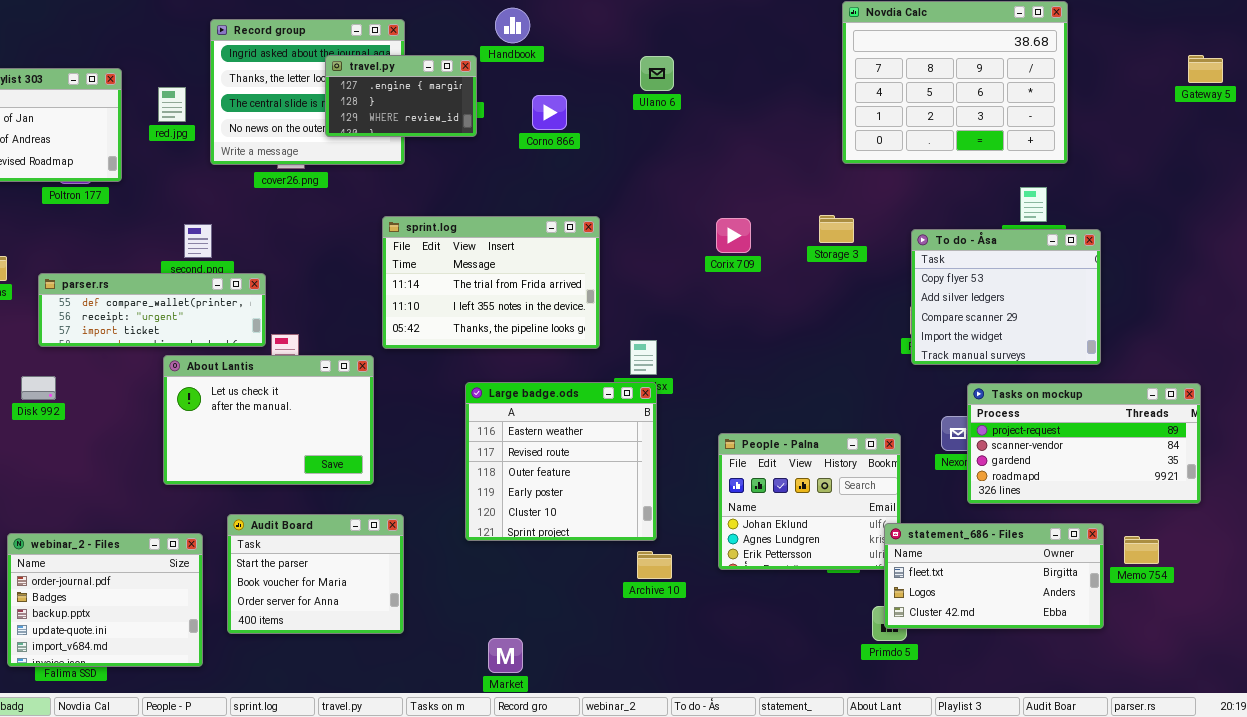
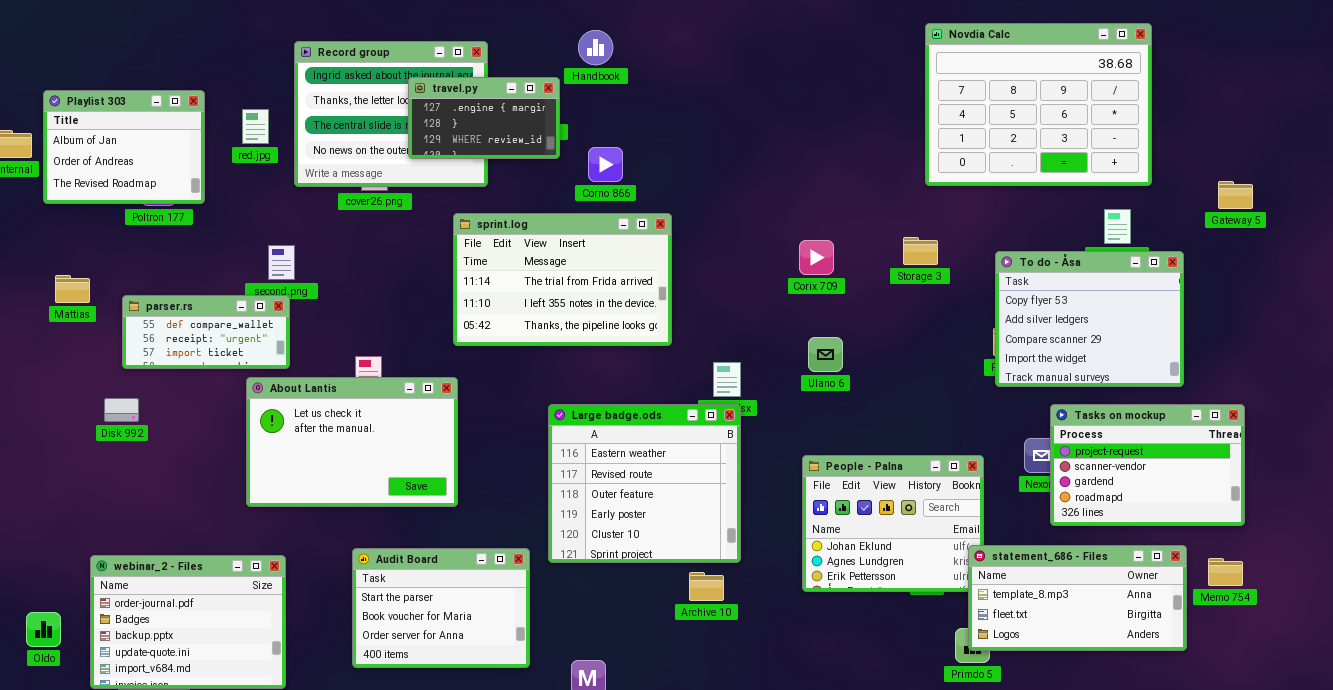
Gateway 5: [1188,55,1223,83] -> [1218,181,1253,209], moved
Ulano 6: [640,56,674,91] -> [808,337,843,372], moved
Corno 866: [532,95,567,130] -> [588,147,623,182], moved
sprint.log: [382,216,600,349] -> [453,213,672,346], moved
parser.rs: [38,273,266,347] -> [122,295,290,369], resized
Tasks on mockup: [967,383,1201,504] -> [1050,404,1245,526], resized
Audit Board: [227,514,404,634] -> [352,548,530,668], moved
statement_686 - Files: [884,523,1104,629] -> [968,545,1187,651], scrolled up 1 row
Archive 10: [637,551,672,579] -> [689,572,724,601], moved

